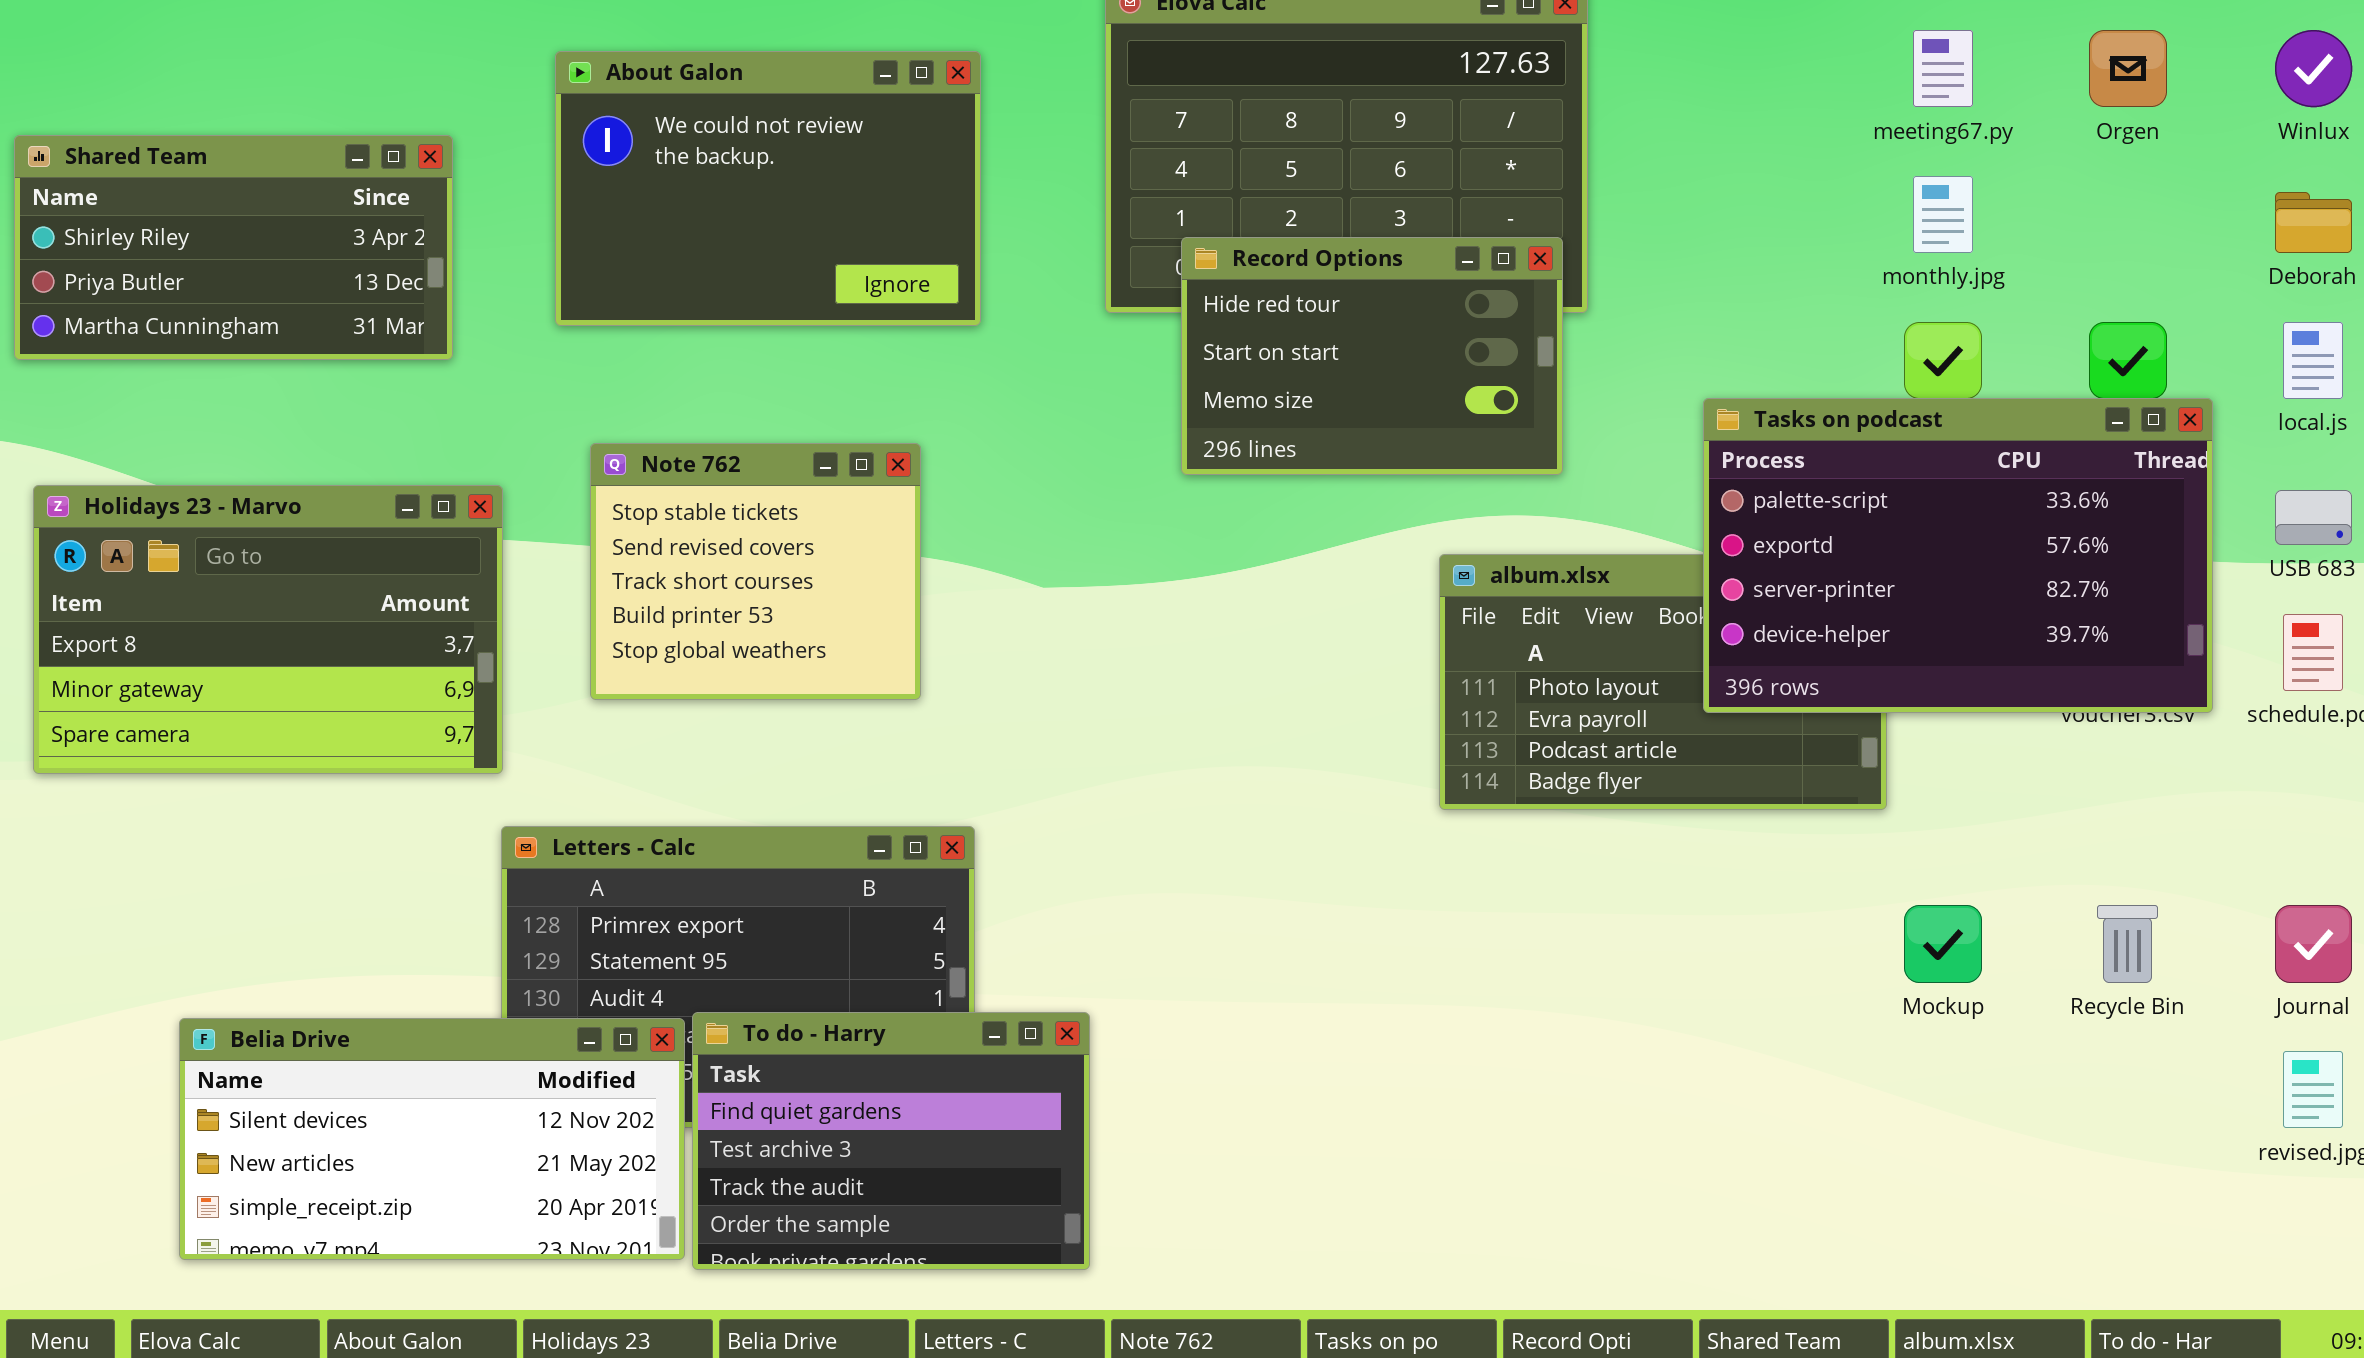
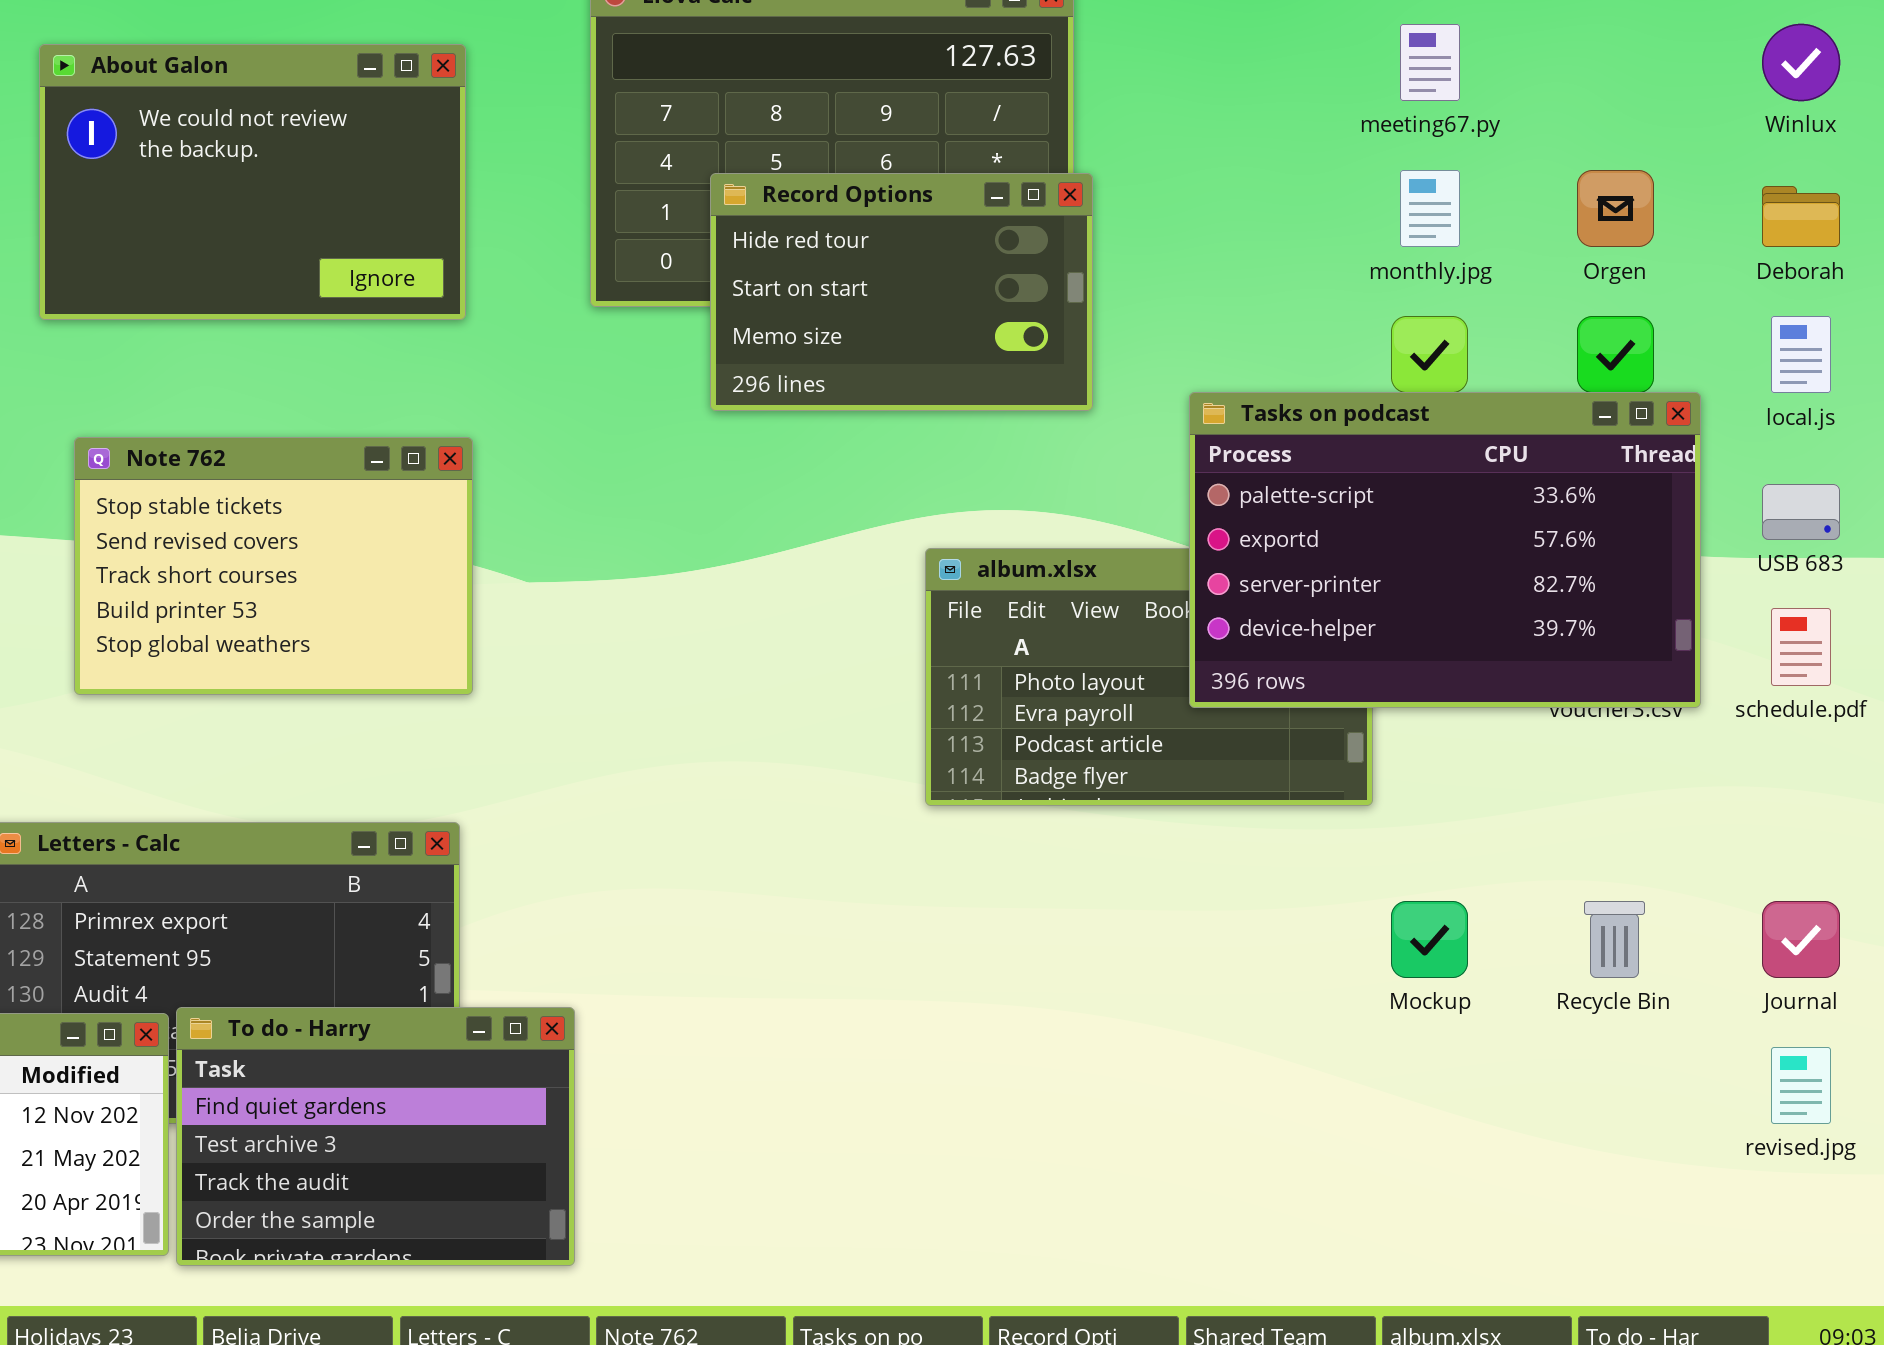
Orgen: [2089,30,2167,107] -> [1577,170,1654,247], moved
Record Options: [1181,237,1563,475] -> [710,173,1093,411], moved
Note 762: [590,443,921,700] -> [74,437,473,695], resized

